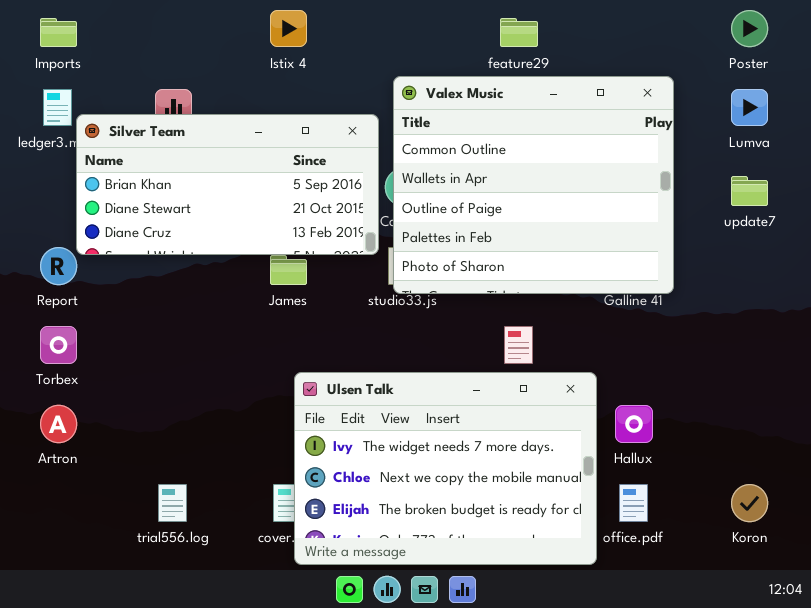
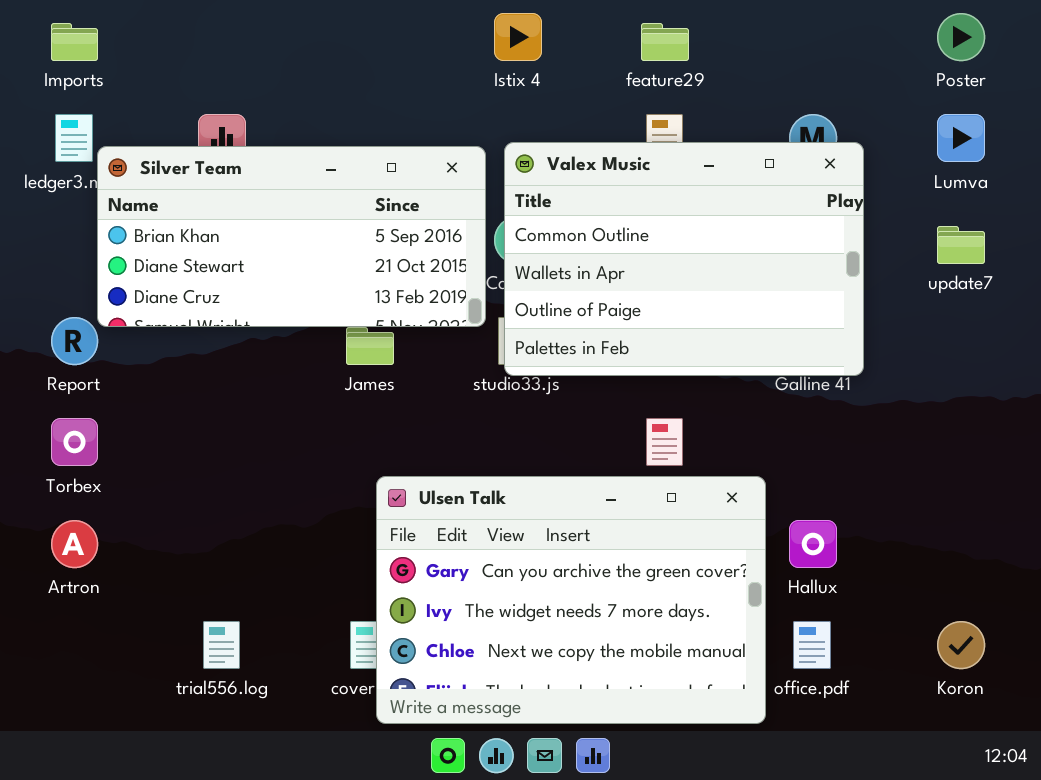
Istix 4: [270,10,307,47] -> [494,13,542,61], moved
Valex Music: [393,76,674,294] -> [504,142,864,376], resized
Ulsen Talk: [294,372,597,565] -> [376,476,766,724], scrolled up 1 row

